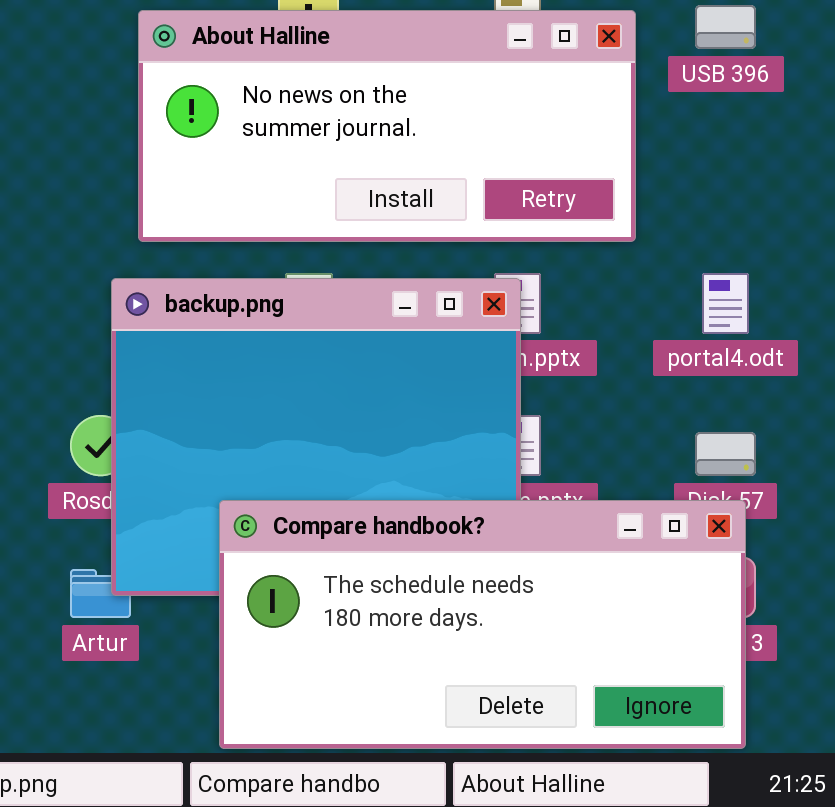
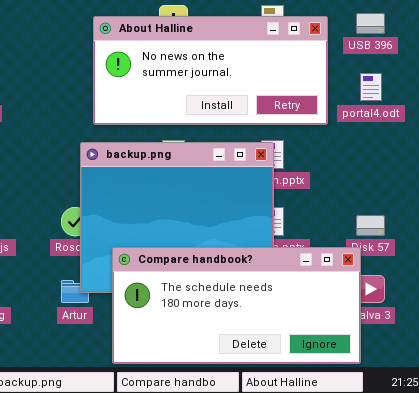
portal4.odt: [702,273,749,334] -> [360,73,382,101], moved
Compare handbook?: [219,500,746,749] -> [112,247,361,364], moved

